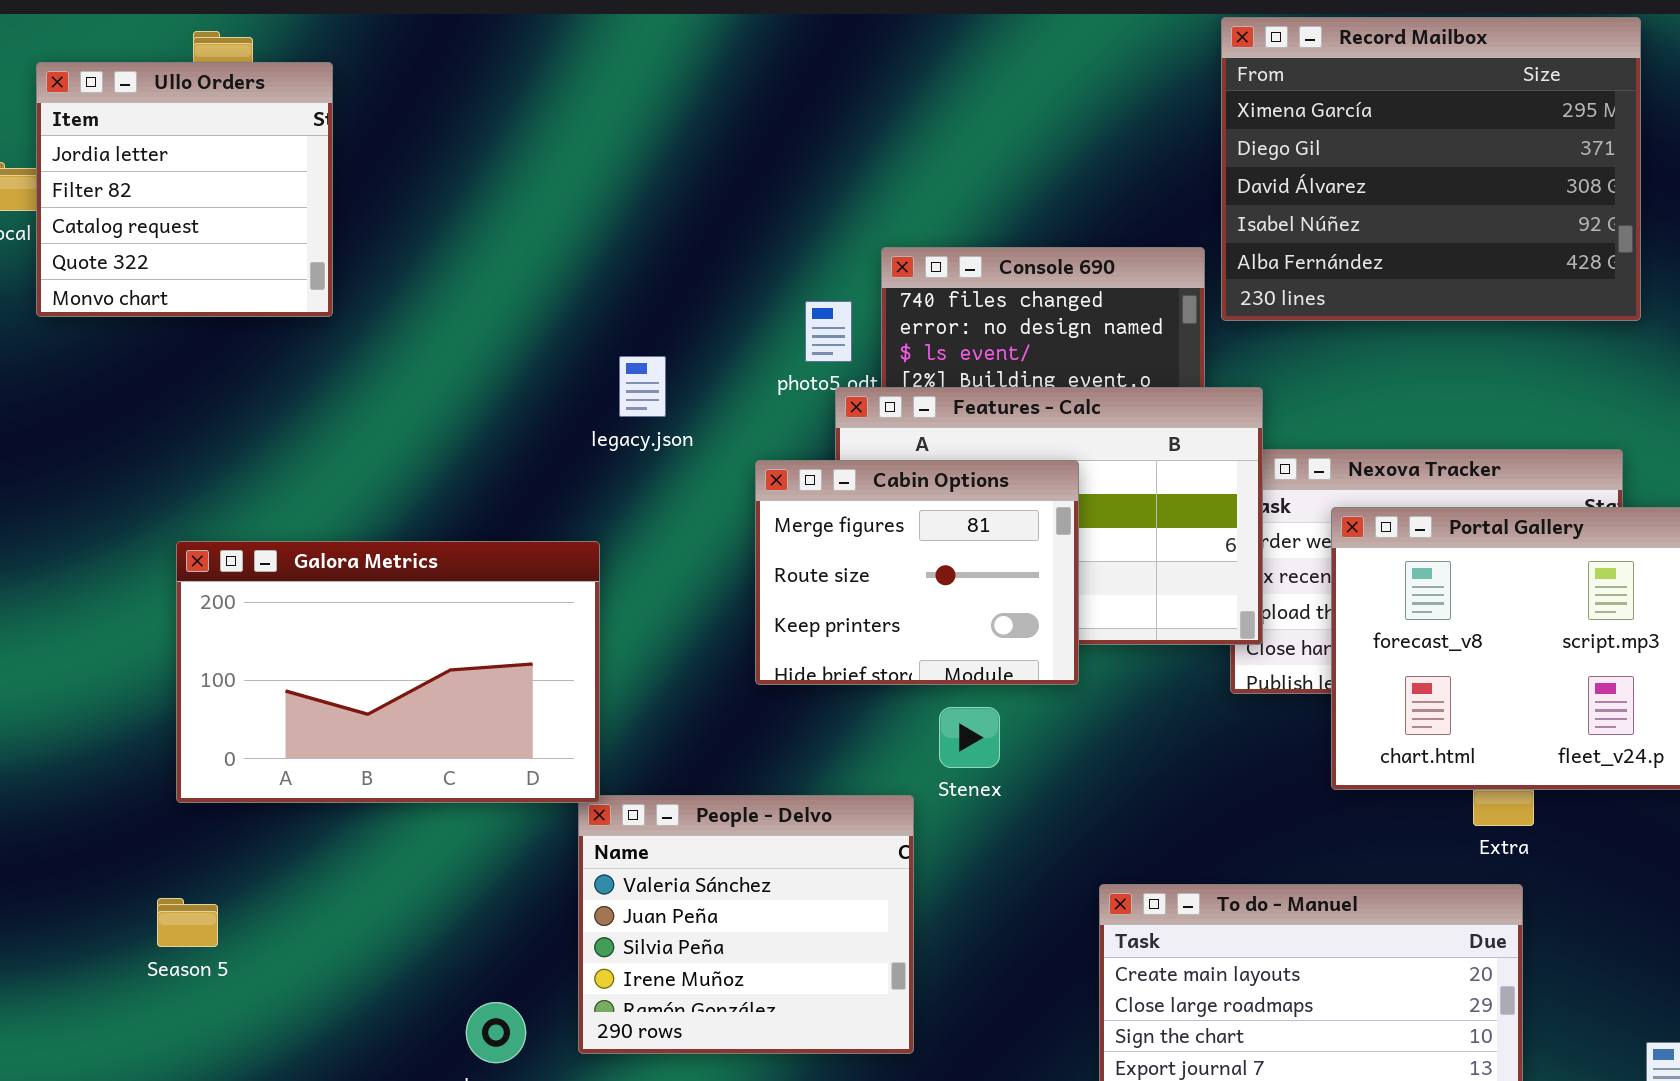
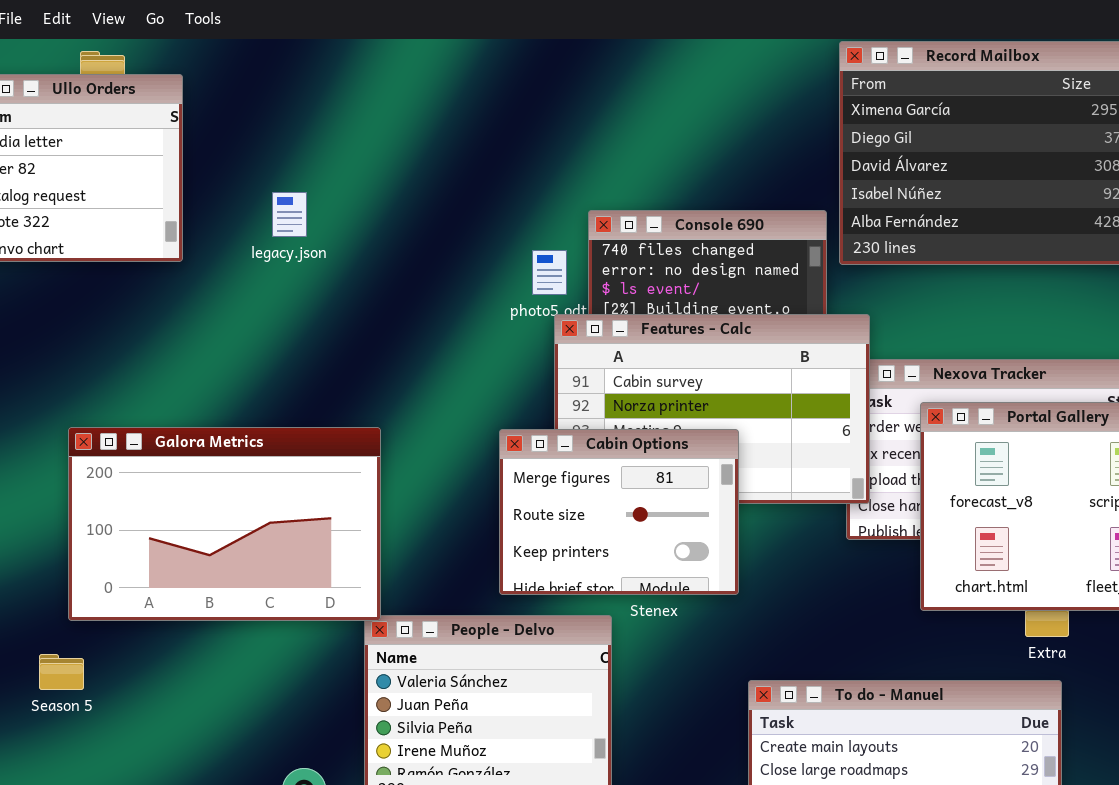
legacy.json: [619,356,666,417] -> [272,192,307,237], moved
Cabin Options: [755,460,1079,685] -> [499,429,739,595], moved
Season 5: [157,898,218,947] -> [39,654,84,690], moved

